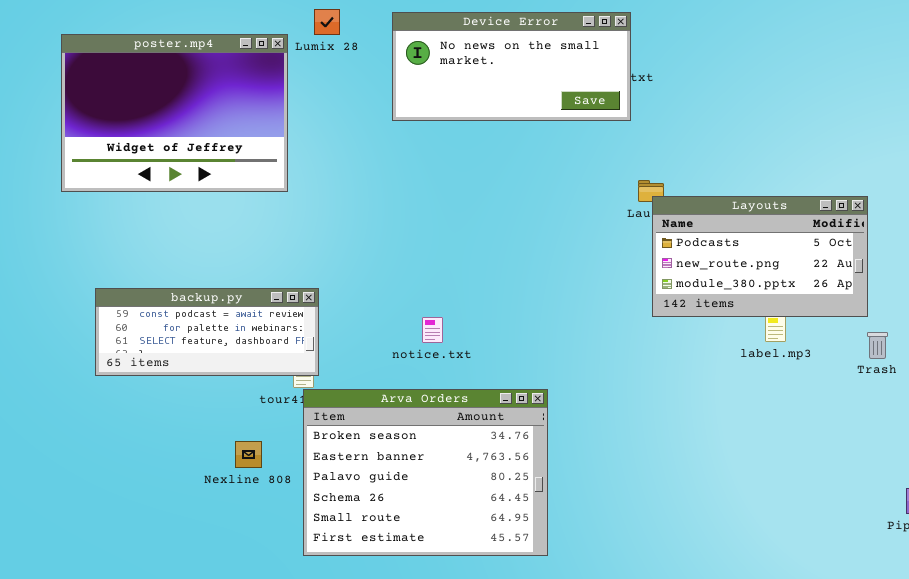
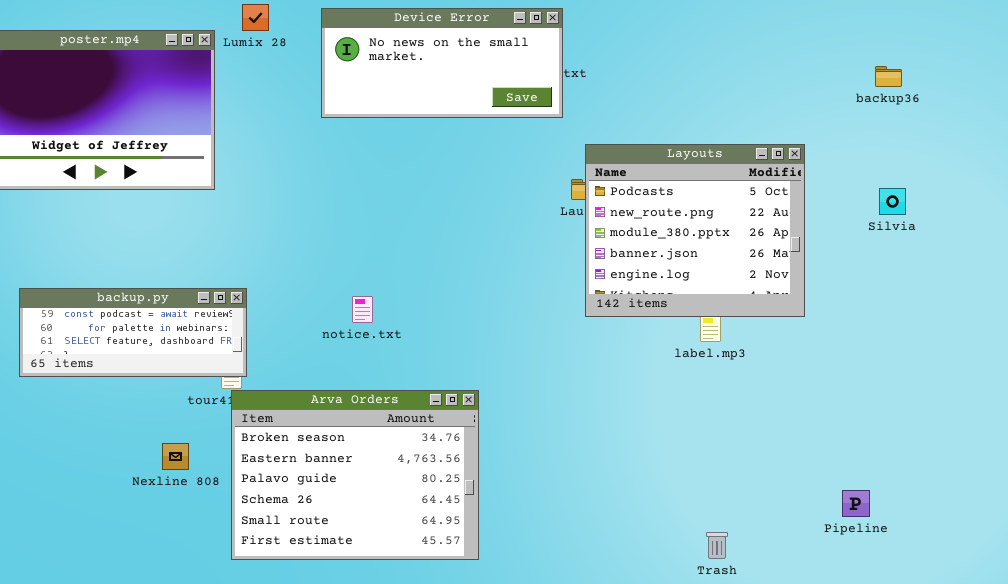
Layouts: [652,196,868,317] -> [585,144,805,317], resized
notice.txt: [422,317,443,343] -> [352,296,373,323], moved
Trash: [867,332,888,359] -> [706,532,728,559], moved

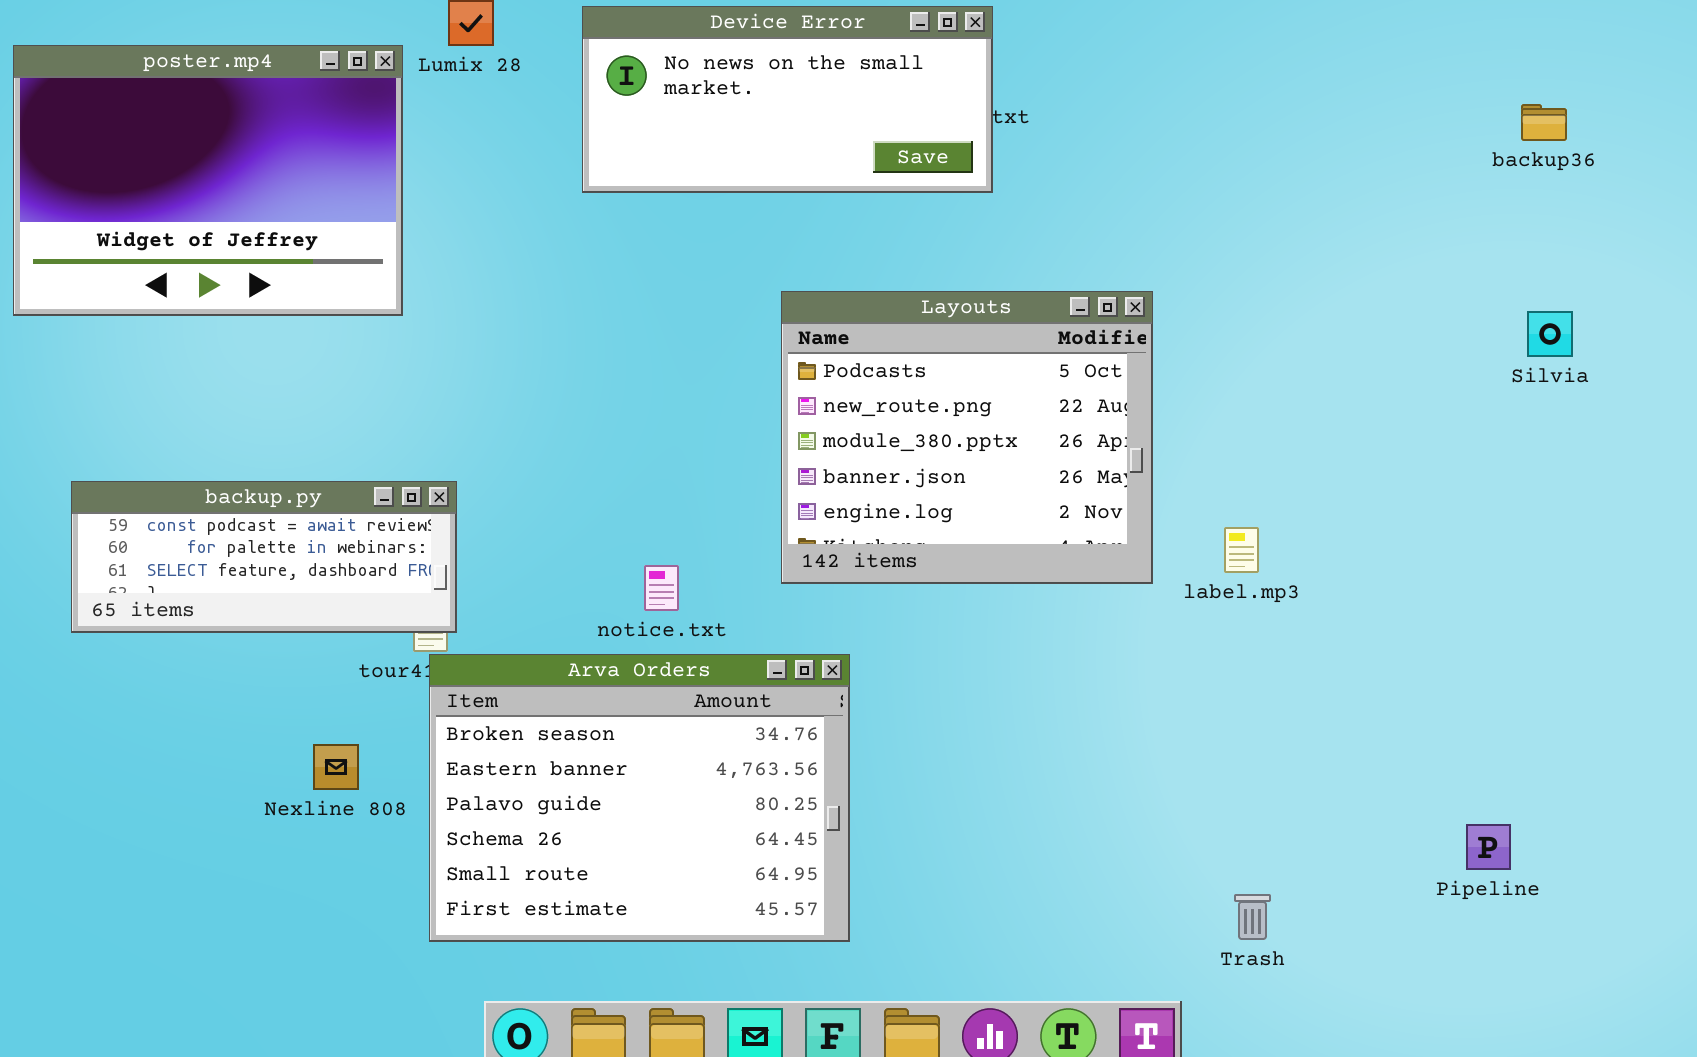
Layouts: [585,144,805,317] -> [781,291,1153,584], moved
notice.txt: [352,296,373,323] -> [644,565,679,611], moved

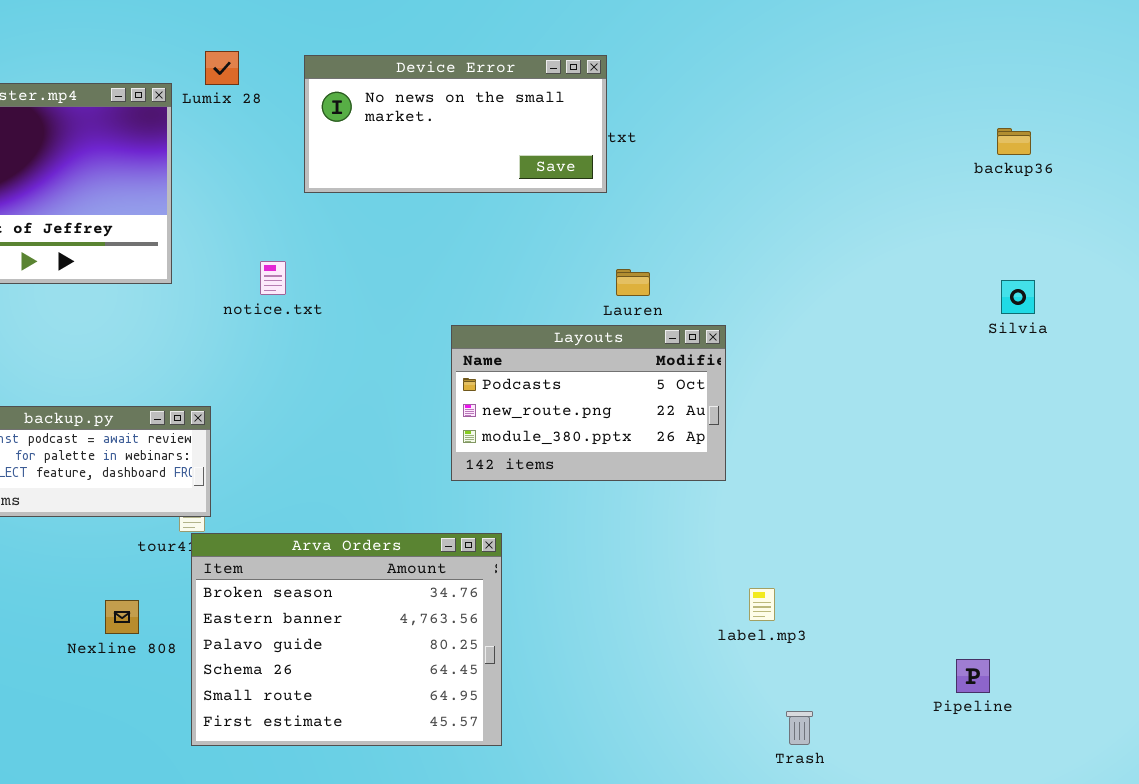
Layouts: [781,291,1153,584] -> [451,325,726,481], resized
label.mp3: [1224,527,1259,573] -> [749,588,775,621], moved
notice.txt: [644,565,679,611] -> [260,261,286,295], moved

